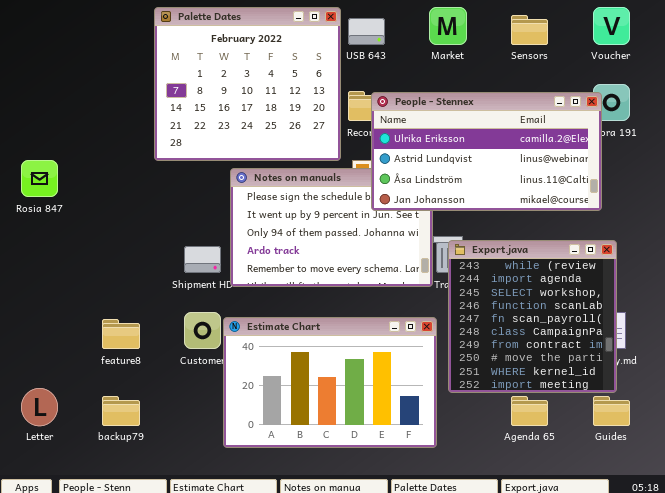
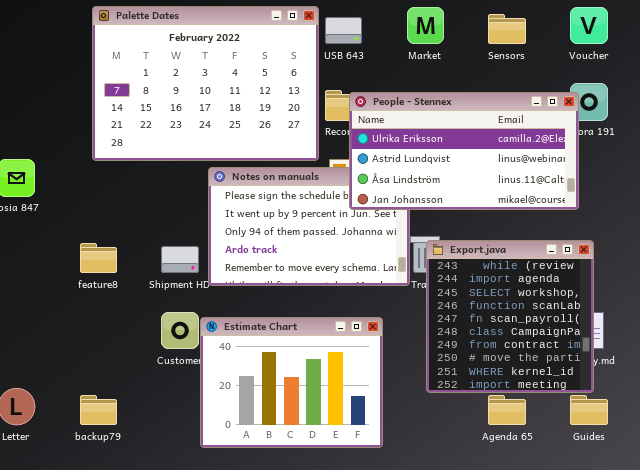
Palette Dates: [154,7,341,161] -> [92,6,319,161], resized
Estimate Chart: [223,317,437,448] -> [200,317,383,448], resized
feature8: [102,319,140,349] -> [80,243,117,273], moved

